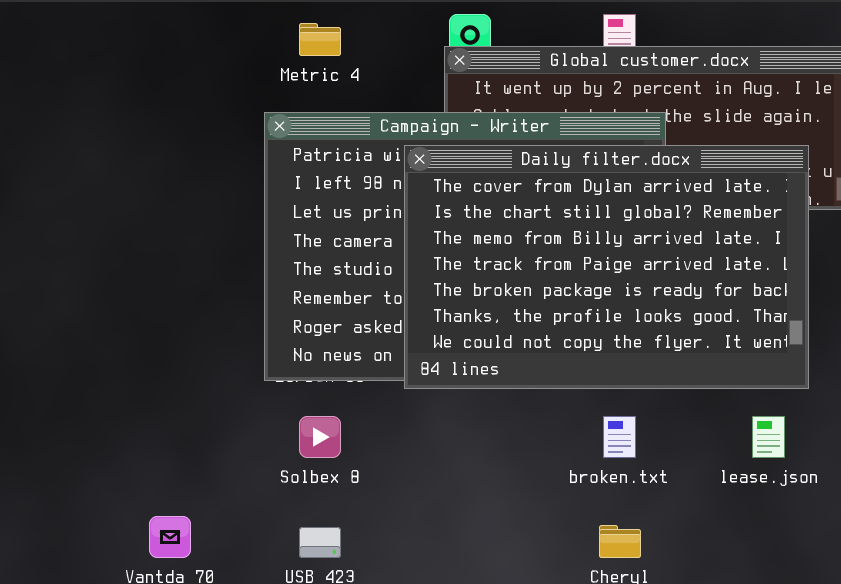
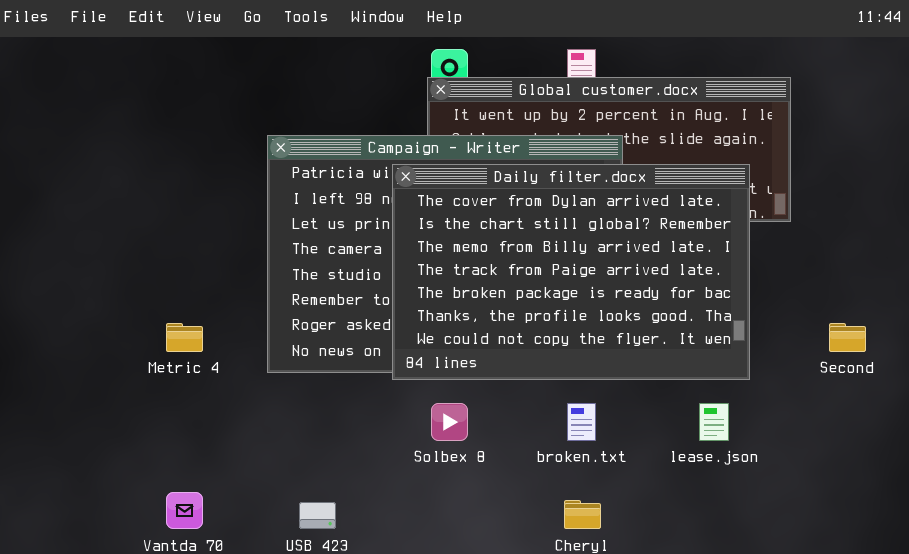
Metric 4: [299,23,341,56] -> [166,323,203,352], moved
Solbex 8: [299,416,341,458] -> [431,403,468,441], moved

